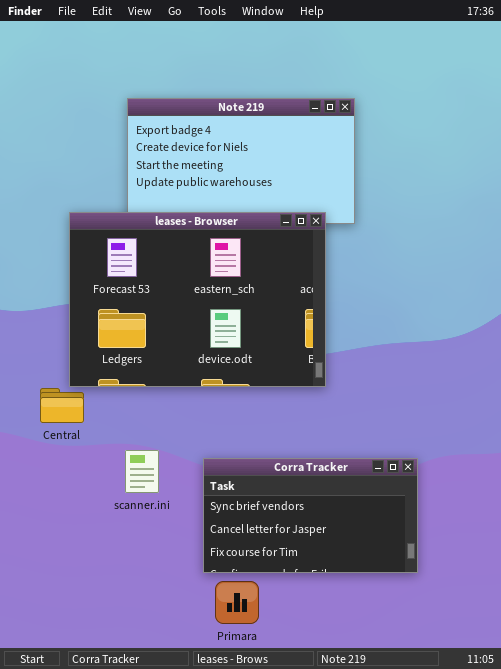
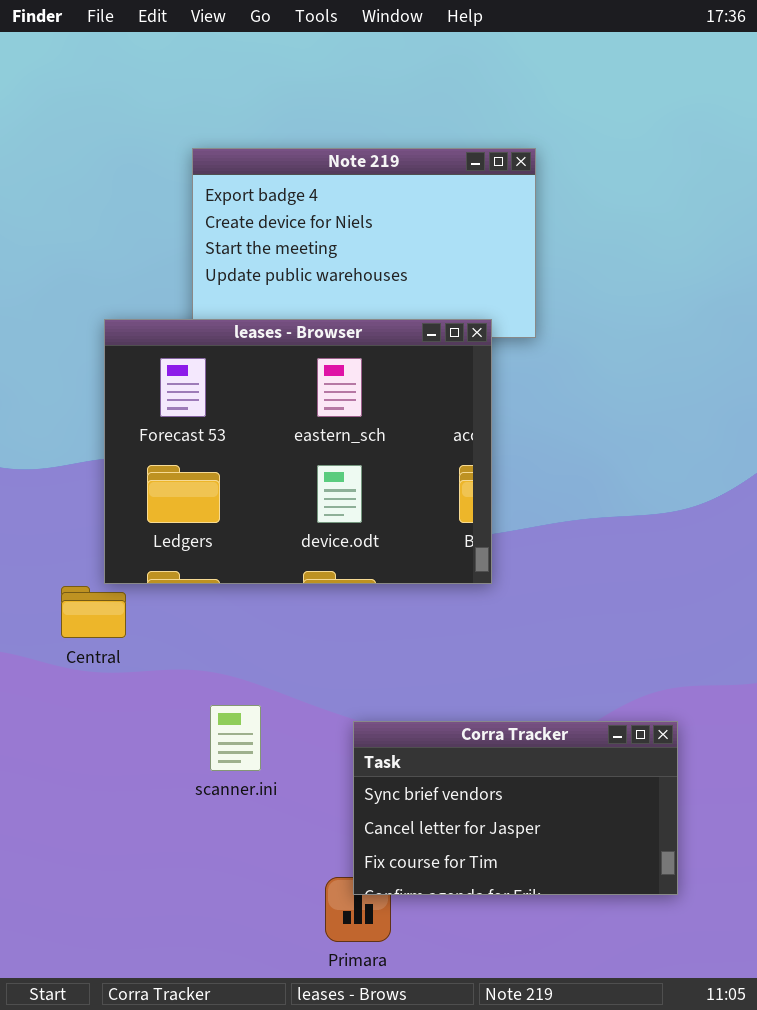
scanner.ini: [125,450,159,493] -> [210,705,261,771], moved
Corra Tracker: [203,458,418,573] -> [353,721,678,895], moved

